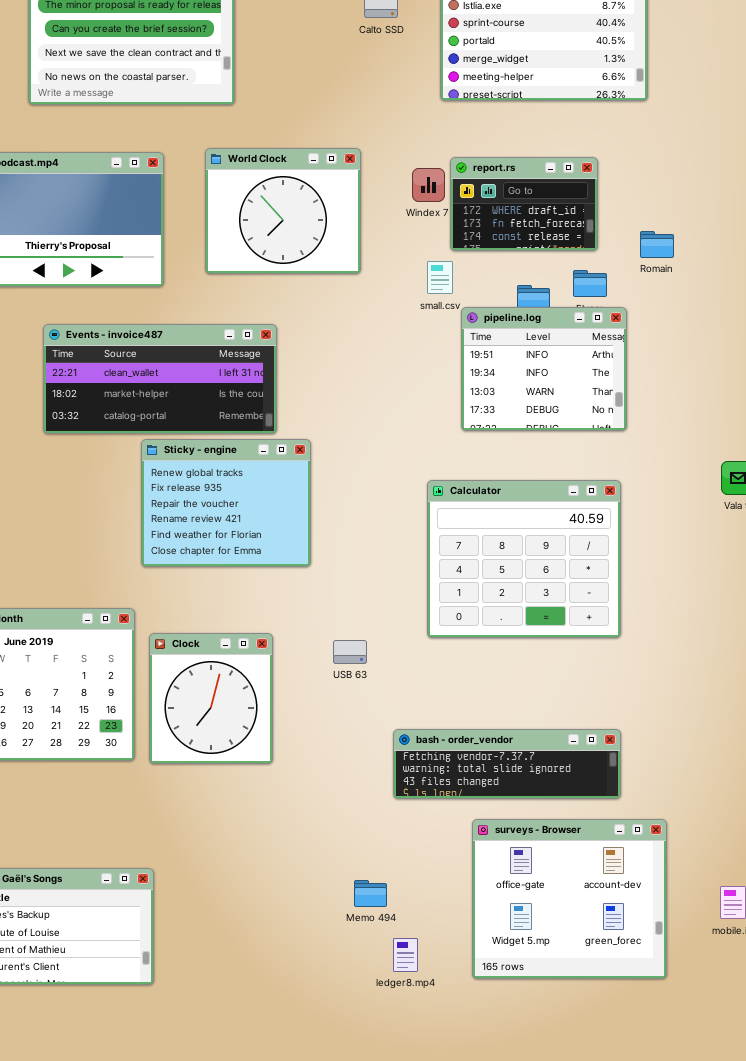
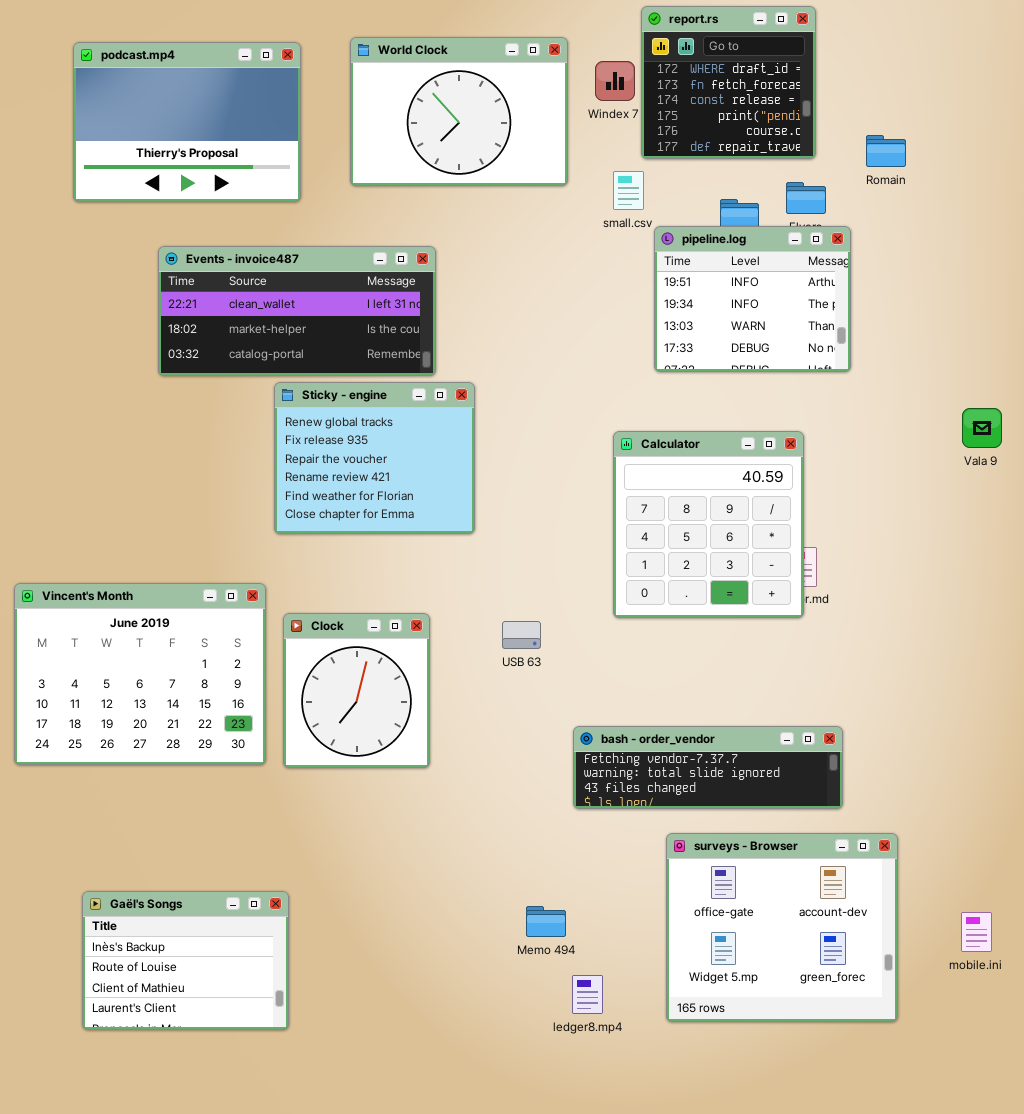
World Clock: [205,148,361,274] -> [350,37,568,186], resized
report.rs: [450,157,598,251] -> [641,6,816,159], resized
Calculator: [427,480,621,638] -> [613,431,804,618], resized

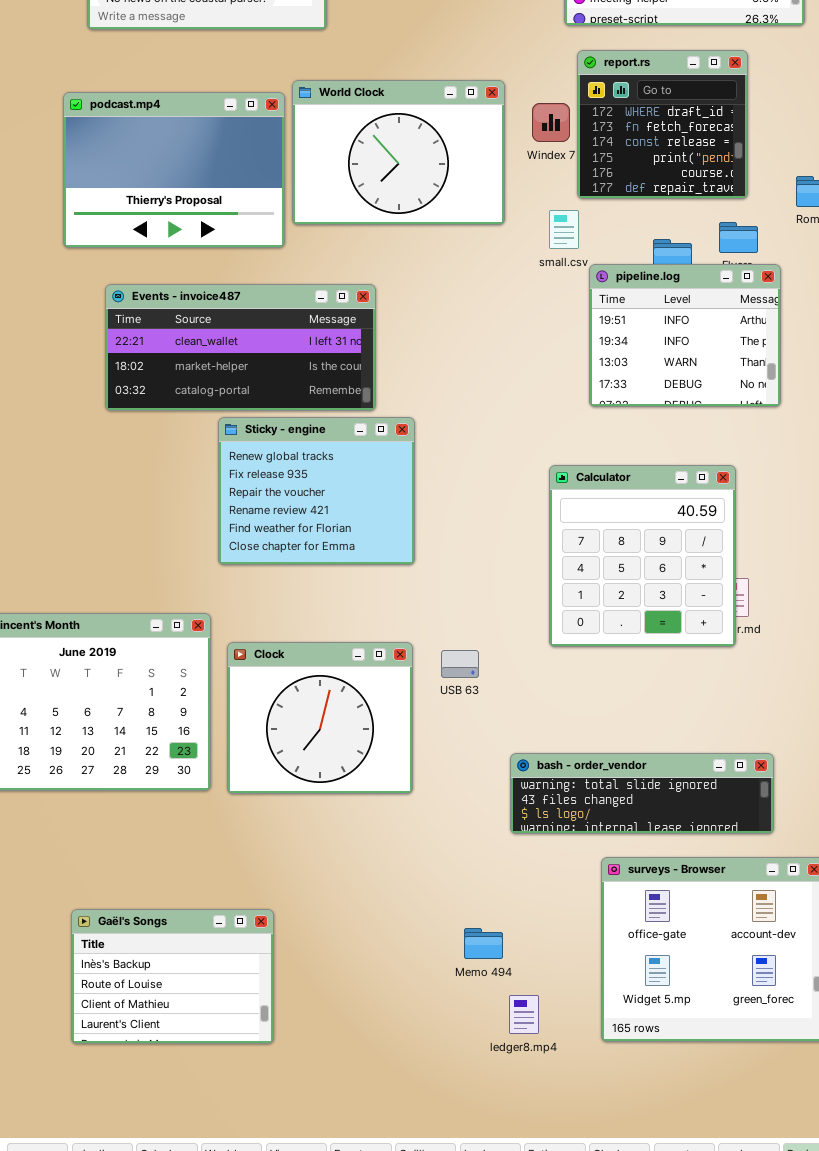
podcast.mp4: [73,42,301,202] -> [63,92,285,248], moved
Clock: [283,613,430,768] -> [227,642,413,794], resized
bash - order_vendor: [573,726,843,809] -> [510,753,774,834], scrolled down 1 row
Gaël's Songs: [82,891,289,1030] -> [71,909,274,1044], moved

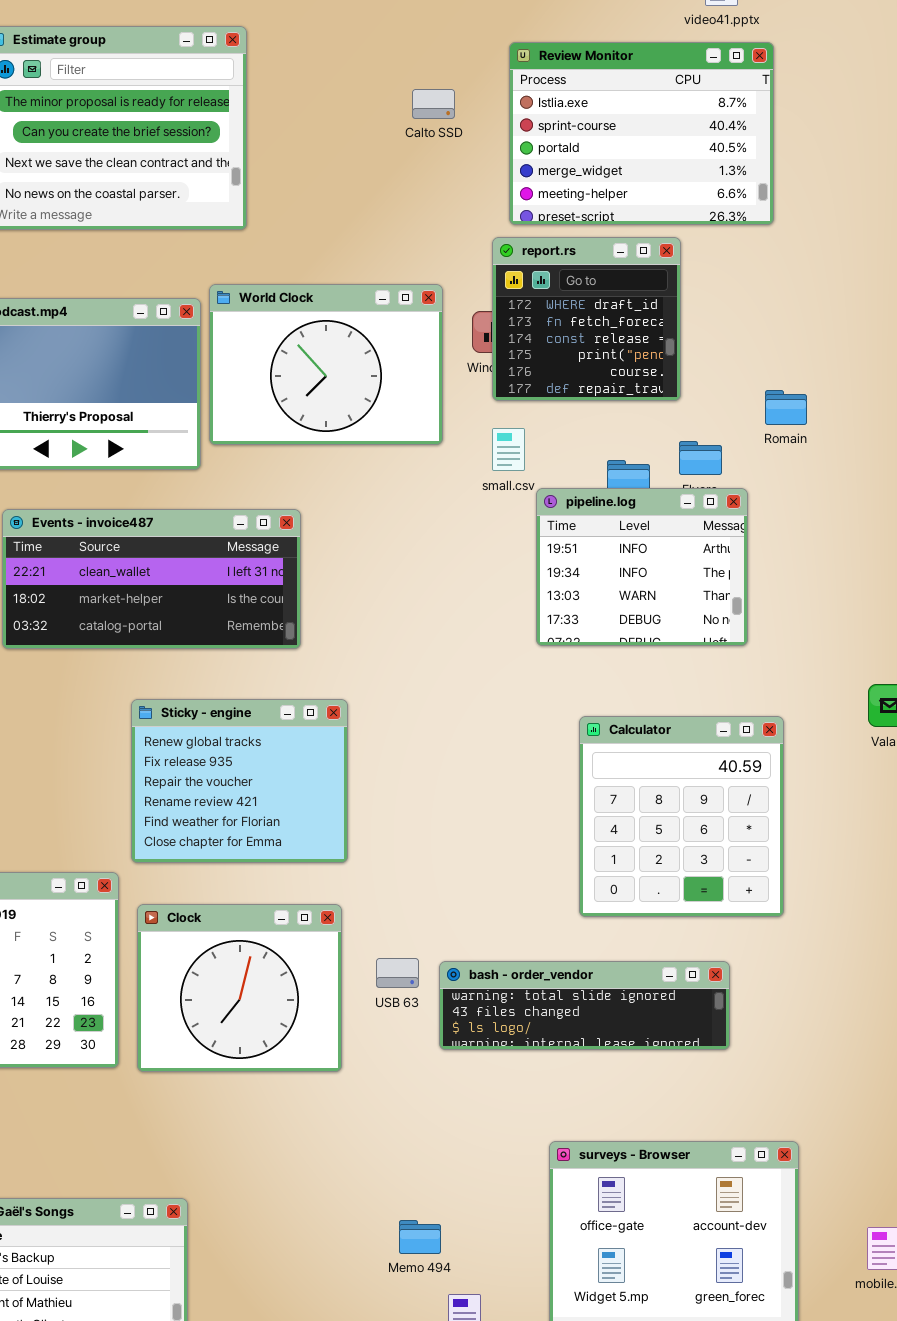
report.rs: [577,50,748,199] -> [492,237,681,401], moved
Sticky - engine: [218,417,415,565] -> [131,699,348,863], moved
Calculator: [549,465,736,647] -> [579,716,784,917], moved
USB 63: [441,650,479,678] -> [376,958,419,988], moved
bash - order_vendor: [510,753,774,834] -> [439,961,730,1050], moved

